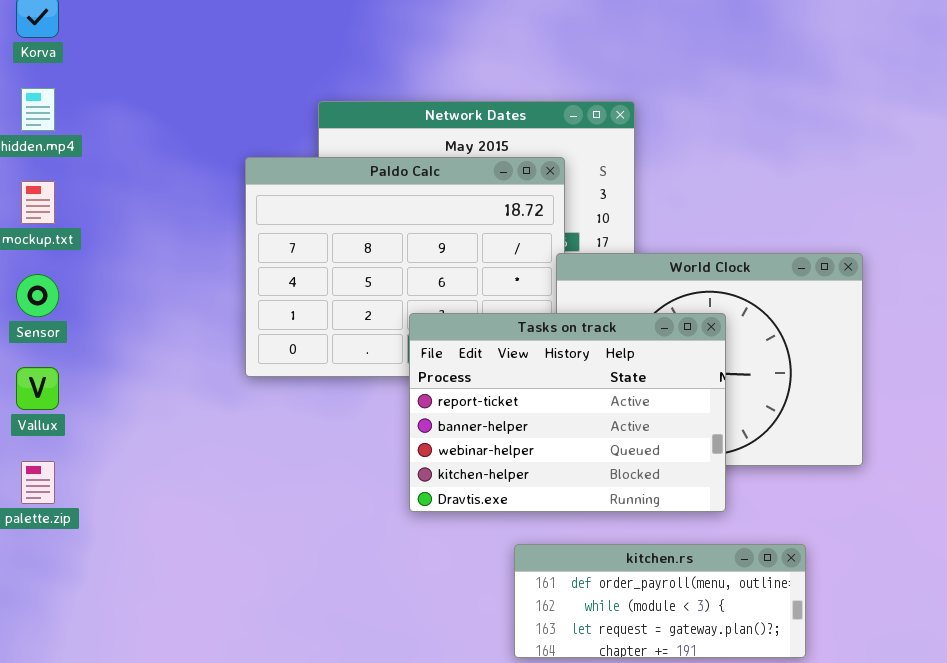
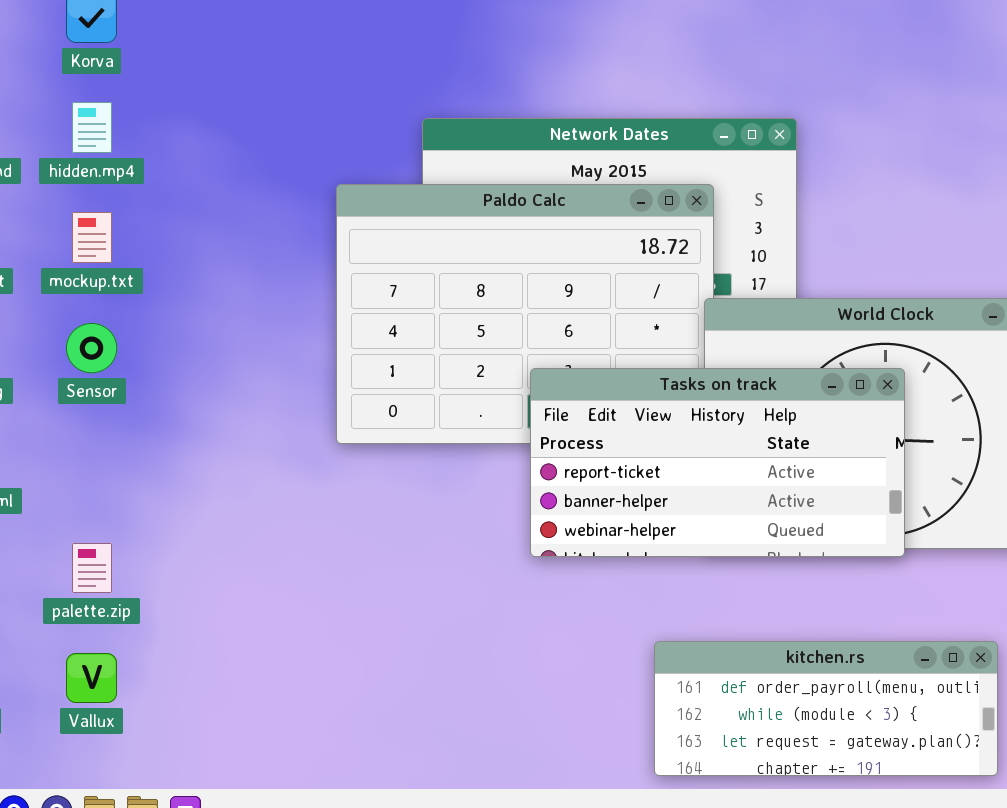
Tasks on track: [409,313,726,512] -> [530,368,905,557], resized
Vallux: [16,367,59,410] -> [66,653,117,703], moved

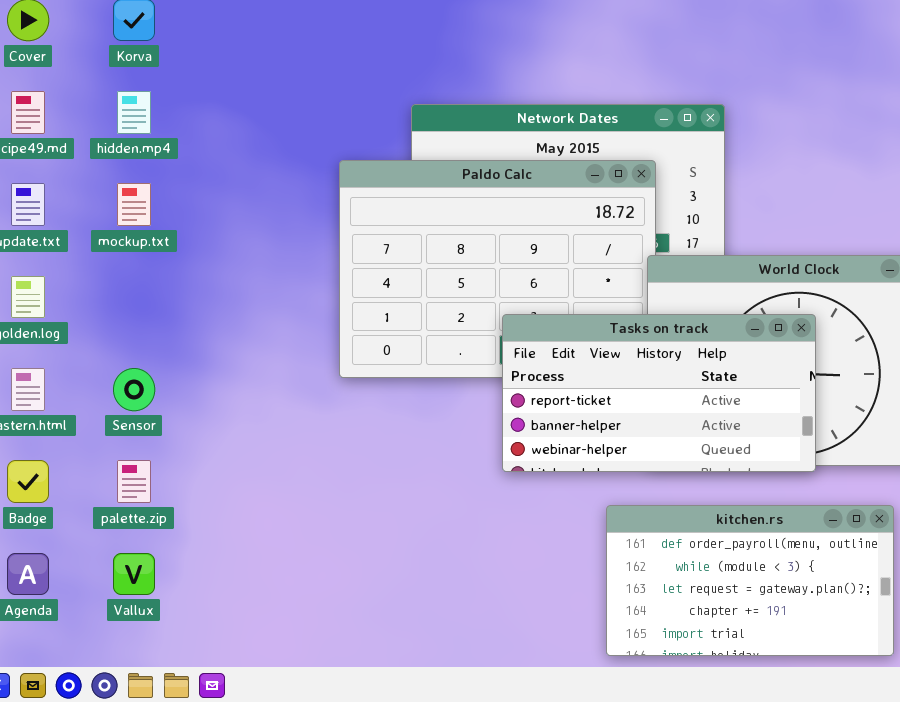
Sensor: [66,323,117,373] -> [113,368,155,411], moved
kitchen.rs: [654,641,998,776] -> [606,505,894,656], resized

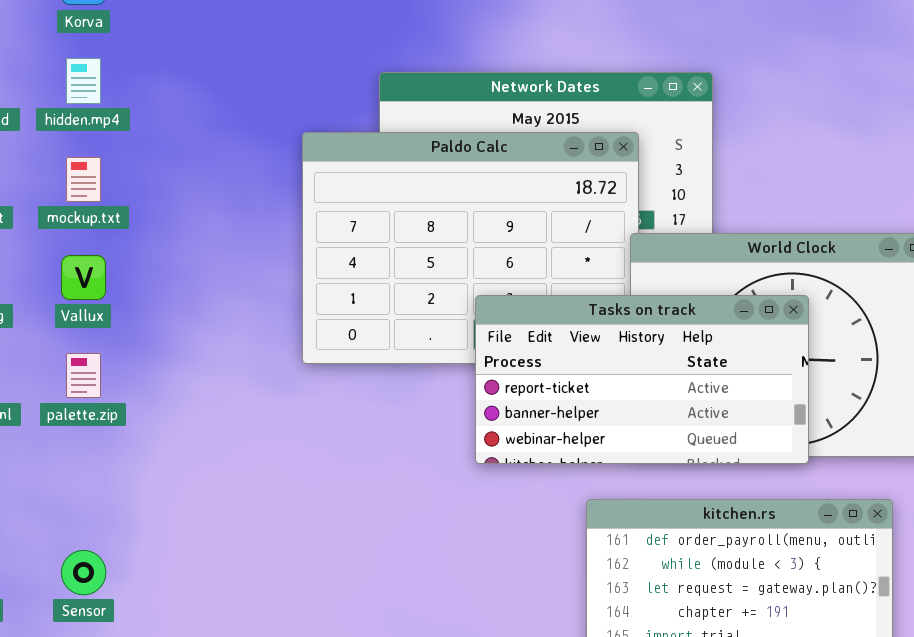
Sensor: [113,368,155,411] -> [61,550,106,595], moved
palette.zip: [117,460,151,503] -> [66,353,101,398], moved
Vallux: [113,553,155,595] -> [61,255,106,300], moved

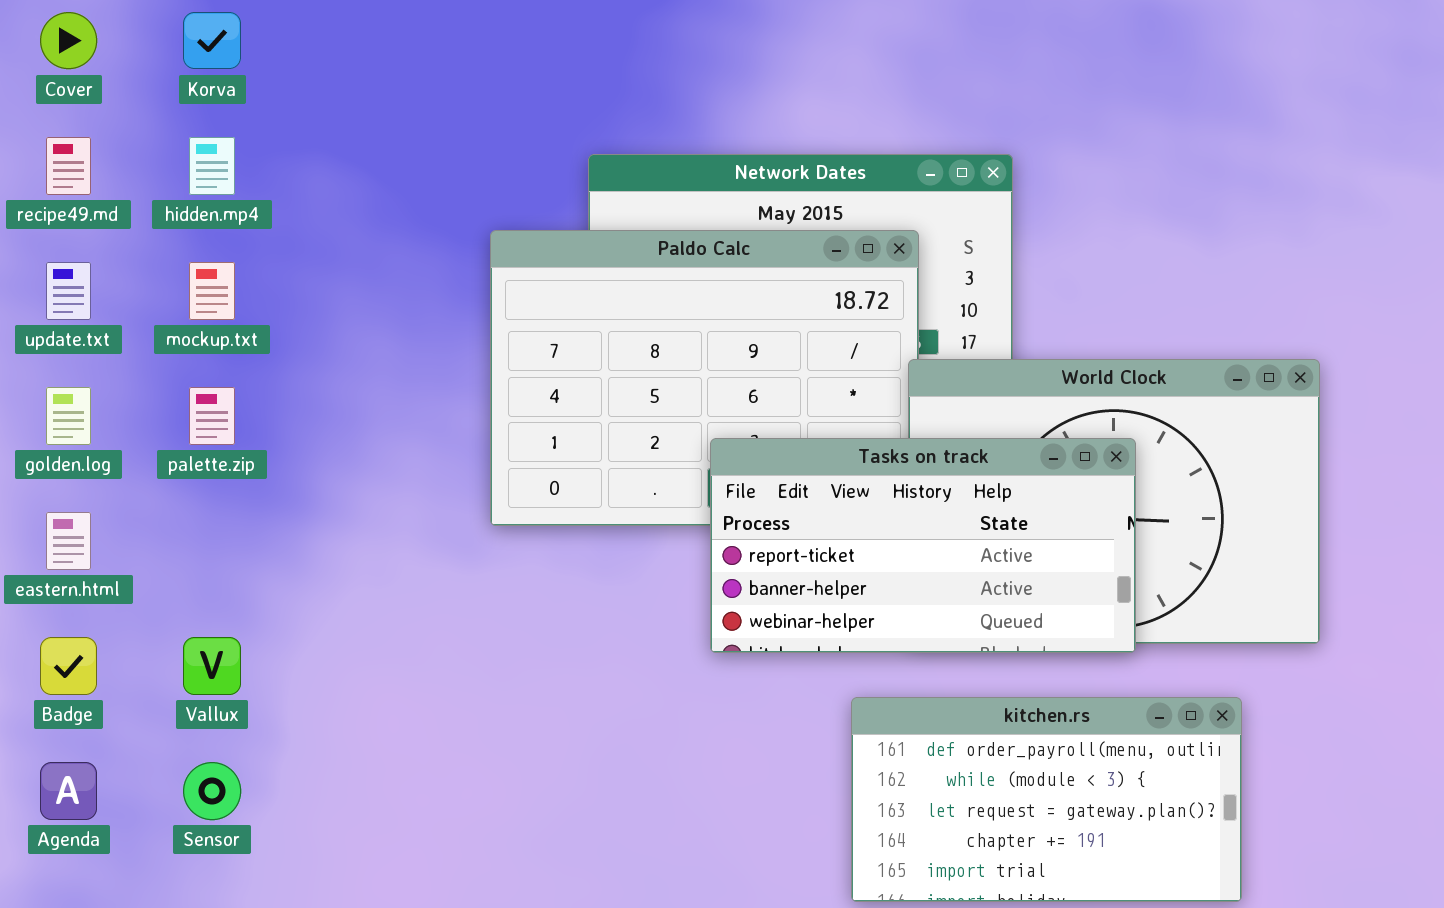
Vallux: [61,255,106,300] -> [183,637,241,695], moved
palette.zip: [66,353,101,398] -> [189,387,235,445], moved

